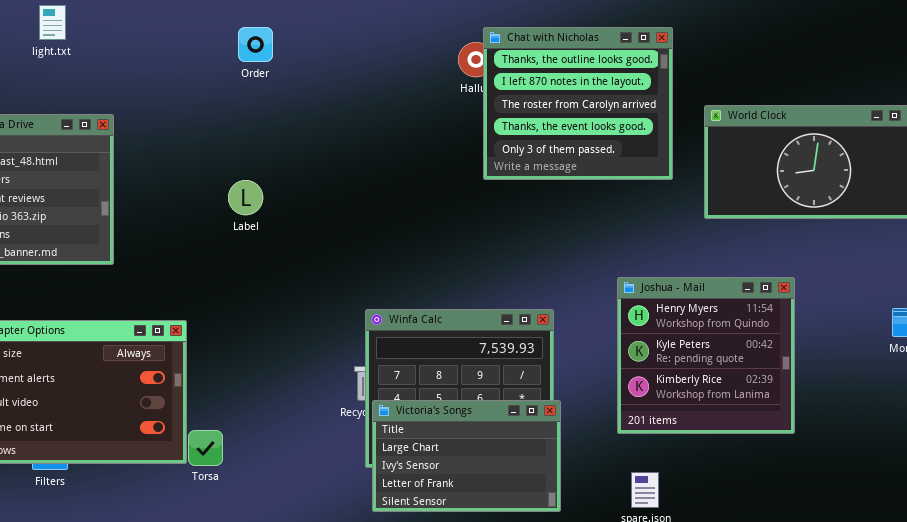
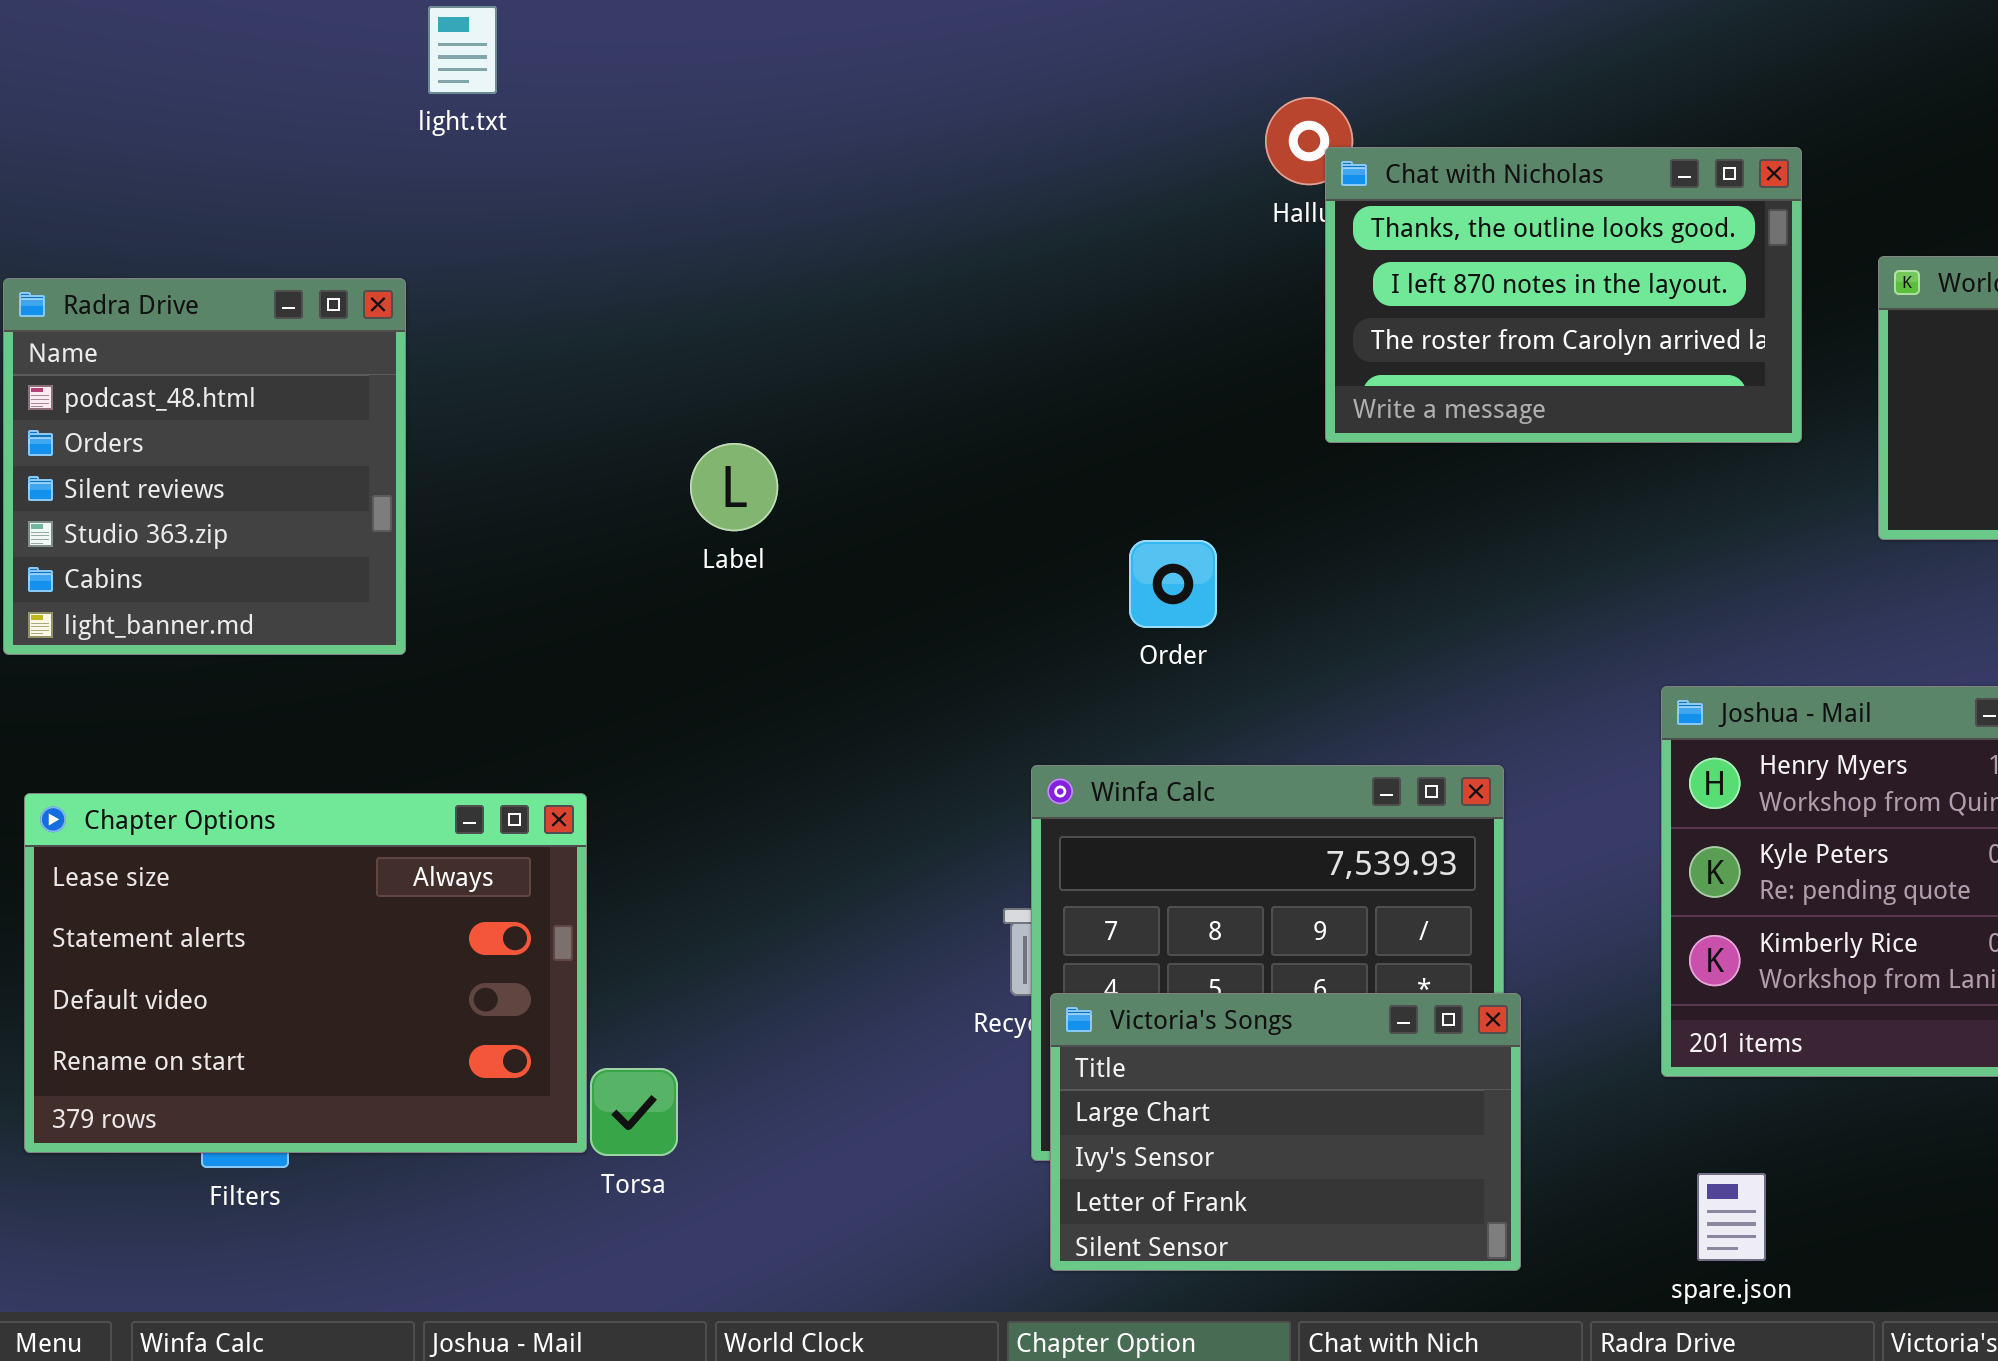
light.txt: [39,5,66,40] -> [428,6,497,94], moved
Order: [238,27,273,62] -> [1129,540,1217,628], moved
Chat with Nicholas: [483,27,673,180] -> [1325,147,1802,443], resized

